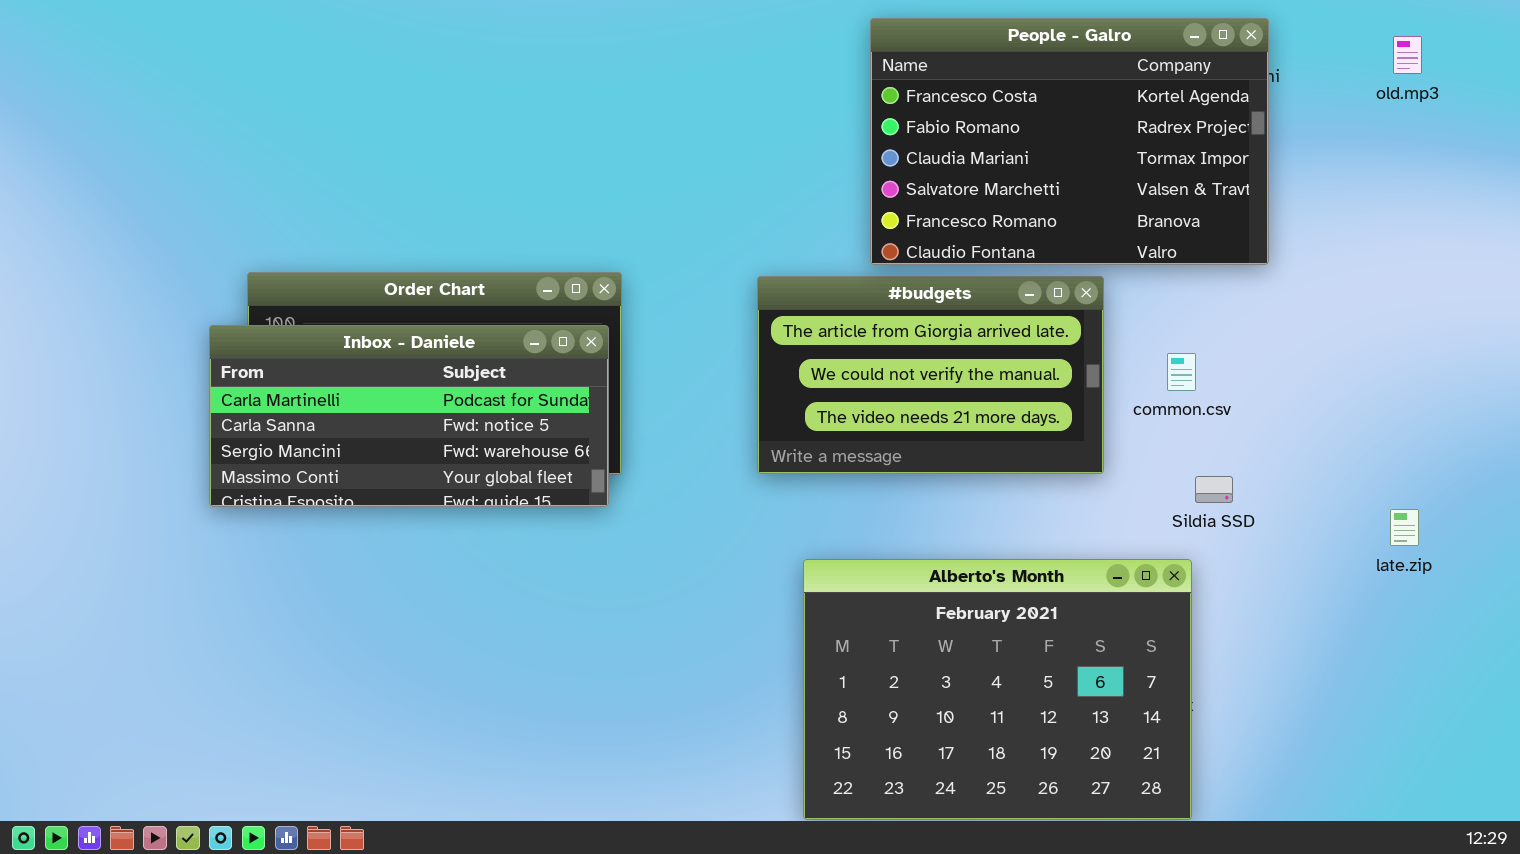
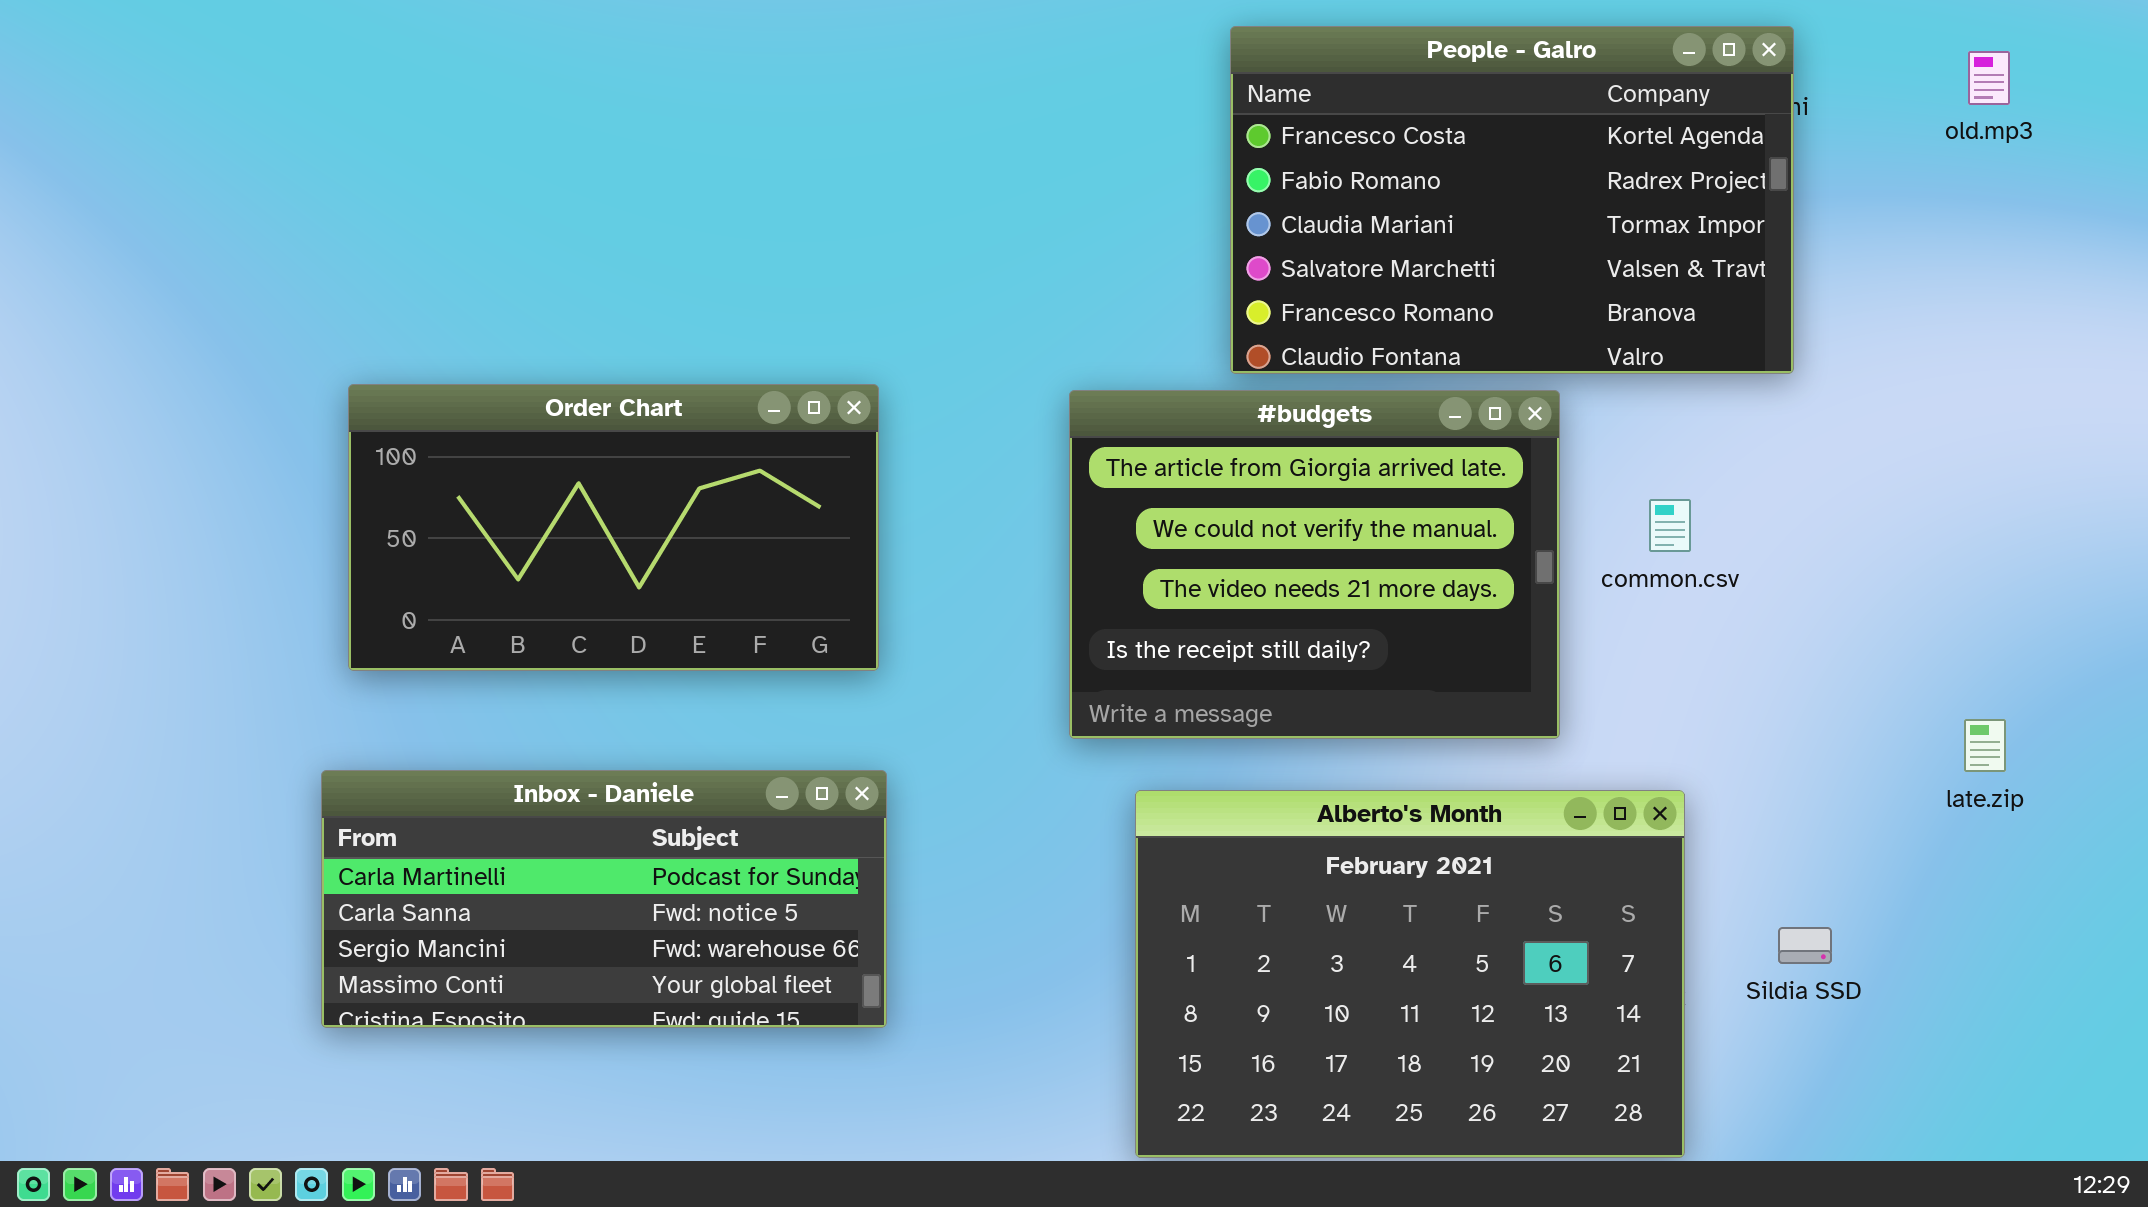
#budgets: [757,276,1104,474] -> [1069,390,1560,739], resized
Inbox - Daniele: [209,325,609,507] -> [321,770,887,1028], moved
Sildia SSD: [1195,476,1233,503] -> [1778,927,1832,964], moved

